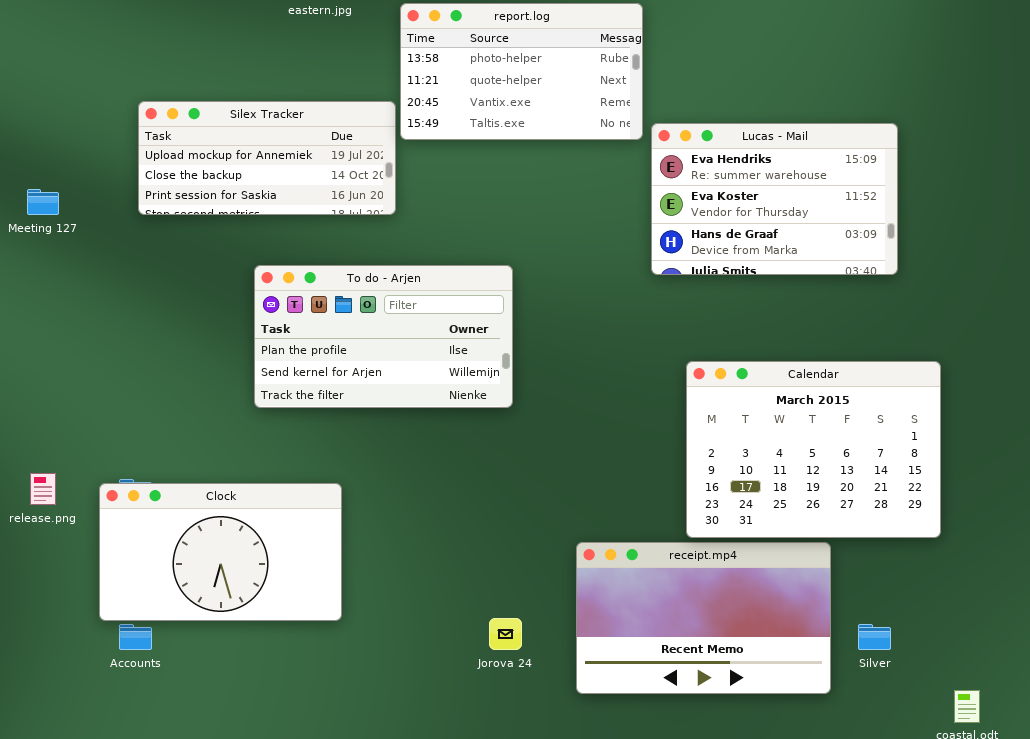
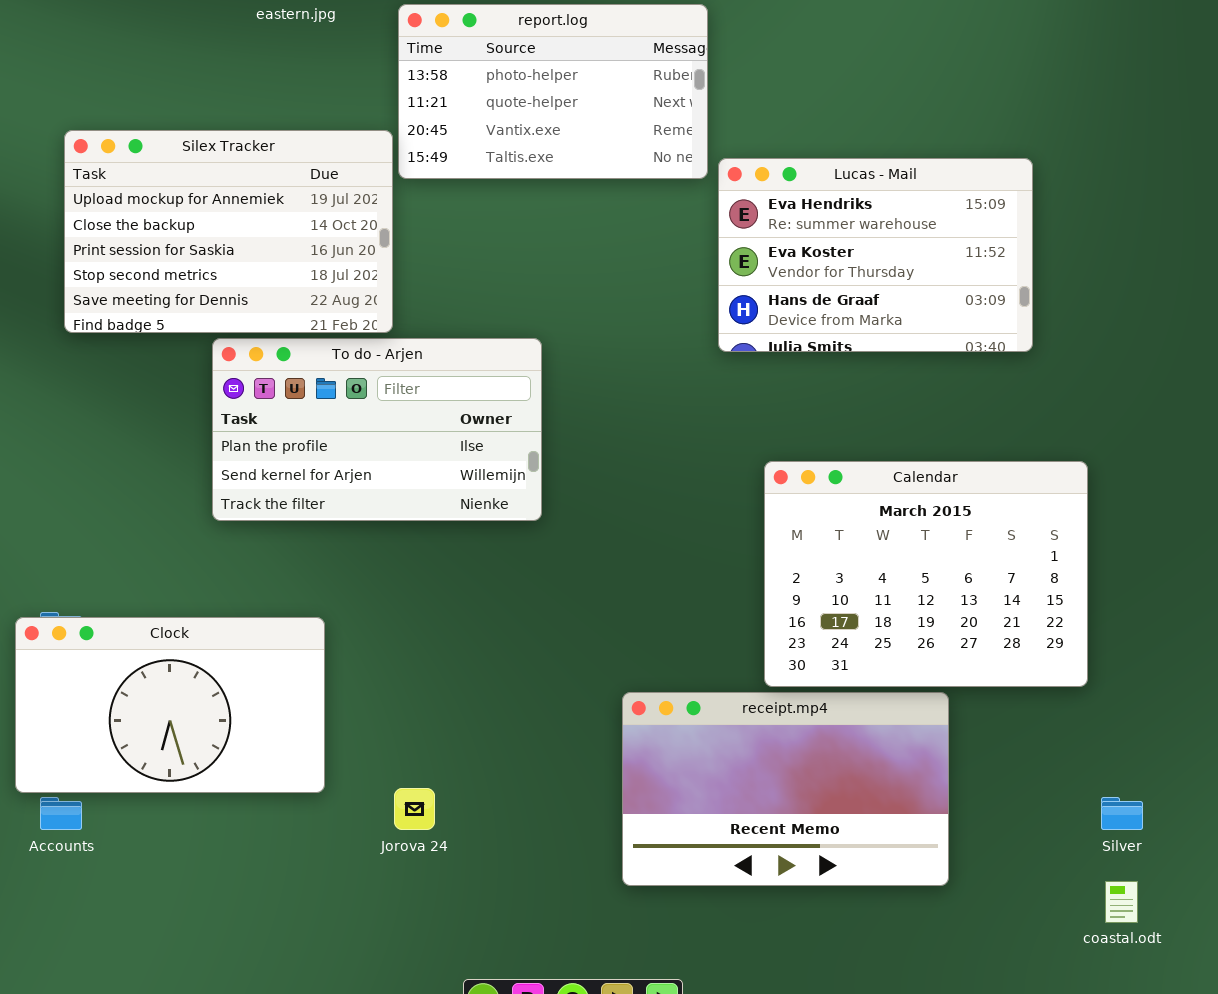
Silex Tracker: [138,101,396,215] -> [64,130,393,333], resized
Jorova 24: [489,618,522,650] -> [394,788,435,830], moved
Silver: [858,624,891,650] -> [1101,797,1143,830], moved

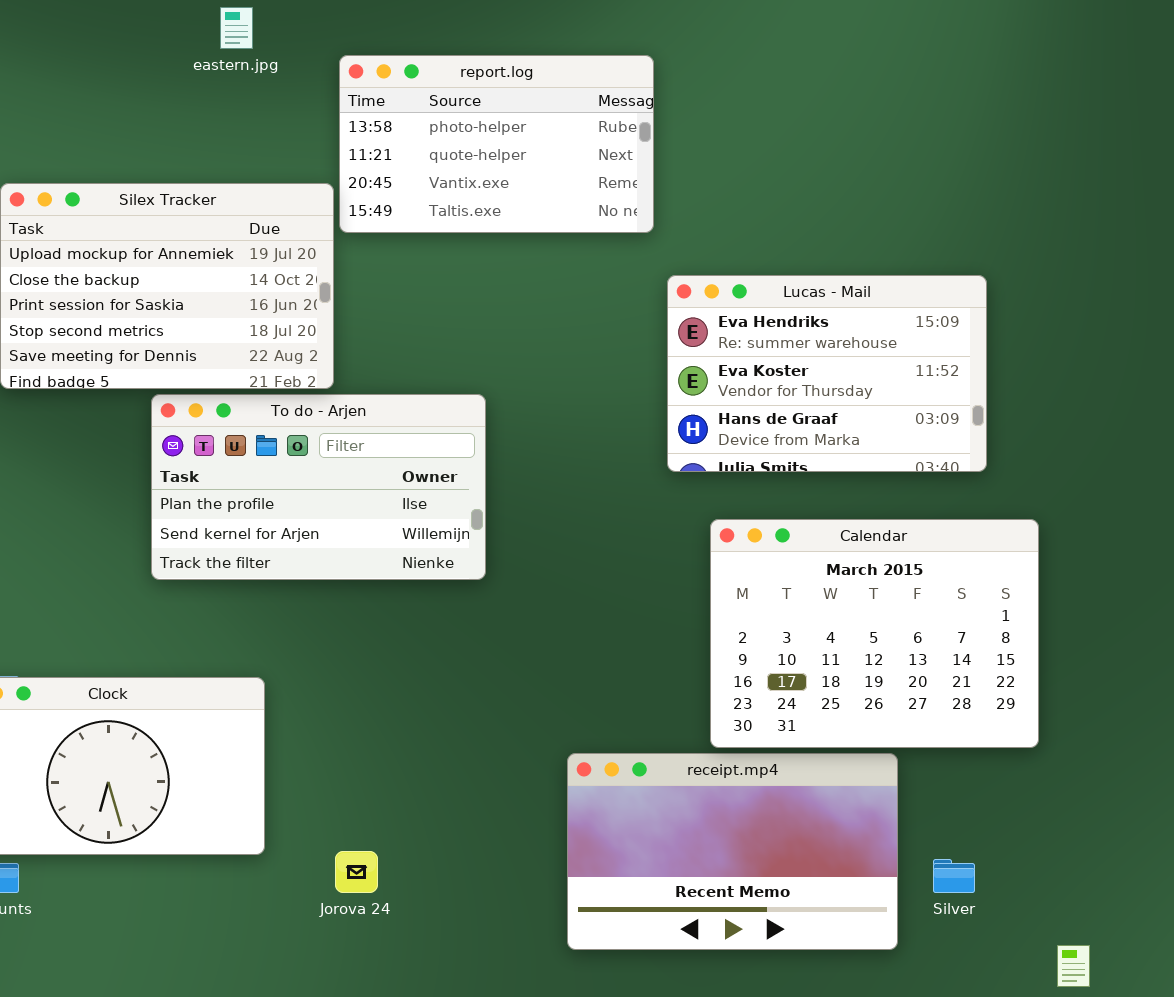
Lucas - Mail: [718,158,1033,352] -> [667,275,987,472], moved
Silver: [1101,797,1143,830] -> [933,859,975,893], moved

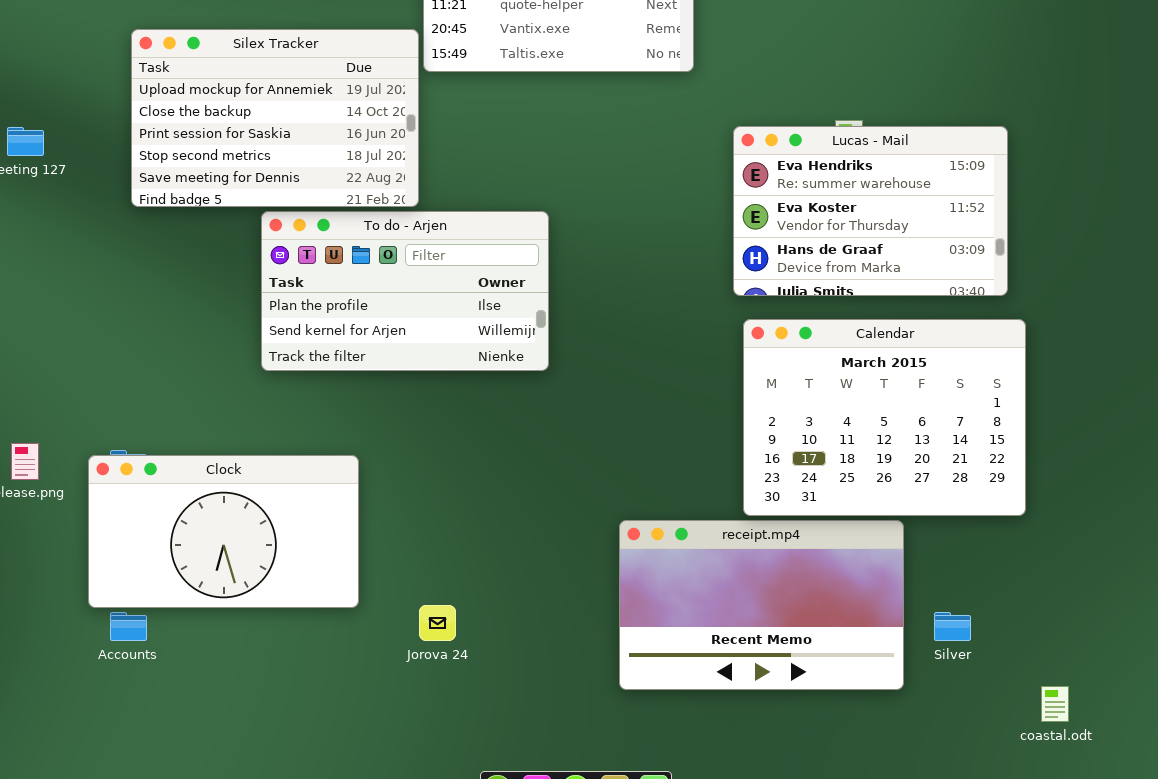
Lucas - Mail: [667,275,987,472] -> [733,126,1008,296], moved

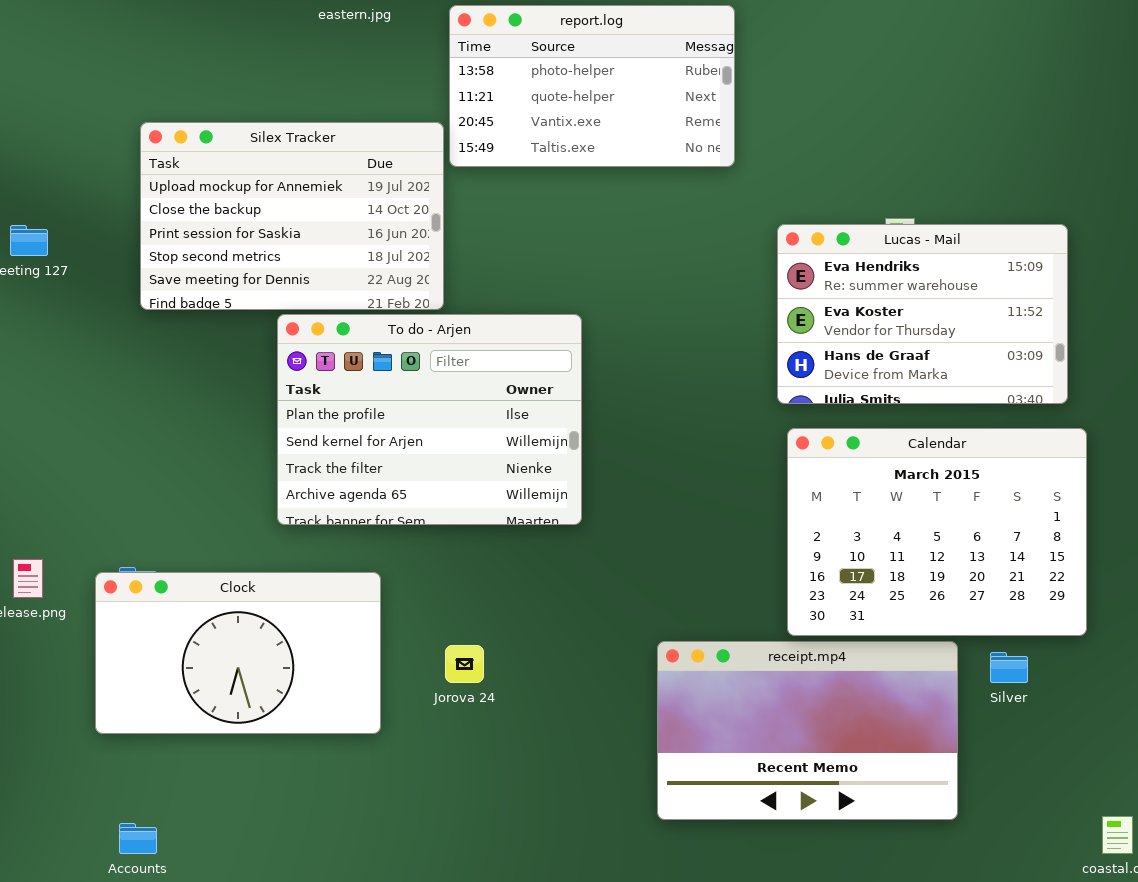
To do - Arjen: [261,211,549,371] -> [277,314,582,525], resized
Jorova 24: [419,605,456,641] -> [445,645,484,683], moved
Accounts: [110,612,147,641] -> [119,823,157,854], moved
Silver: [934,612,971,641] -> [990,652,1028,683], moved

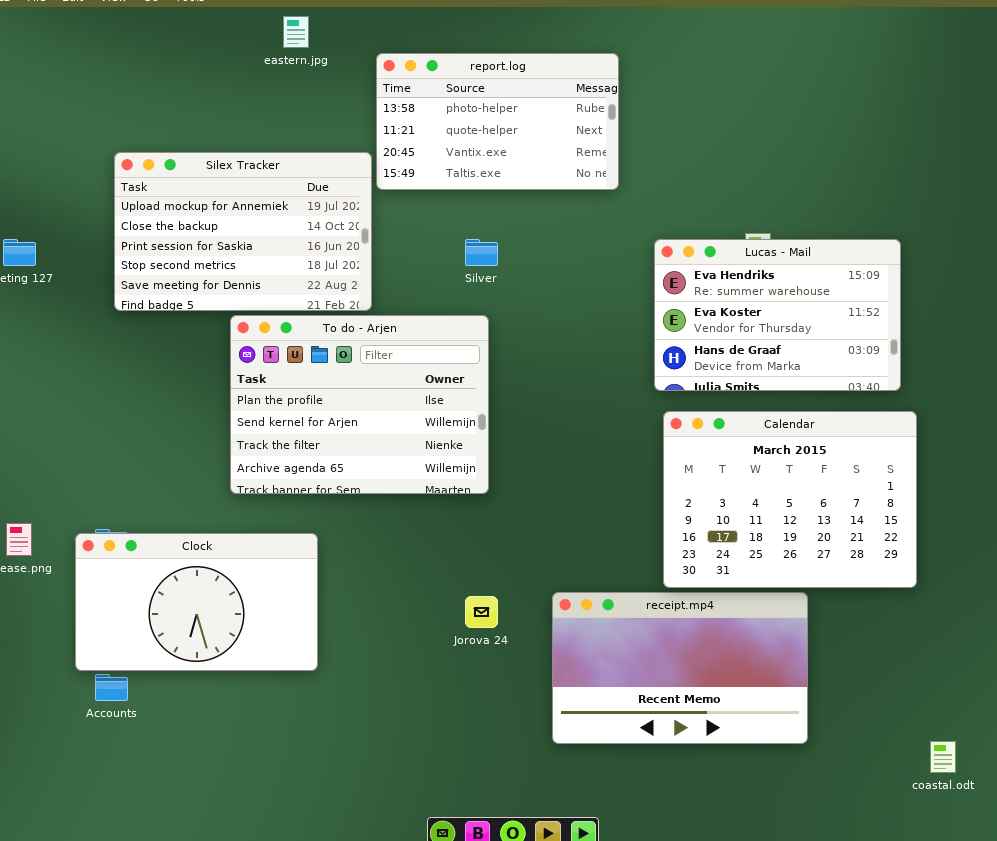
Jorova 24: [445,645,484,683] -> [465,596,498,628], moved
Silver: [990,652,1028,683] -> [465,239,498,266], moved
Accounts: [119,823,157,854] -> [95,674,128,701], moved

